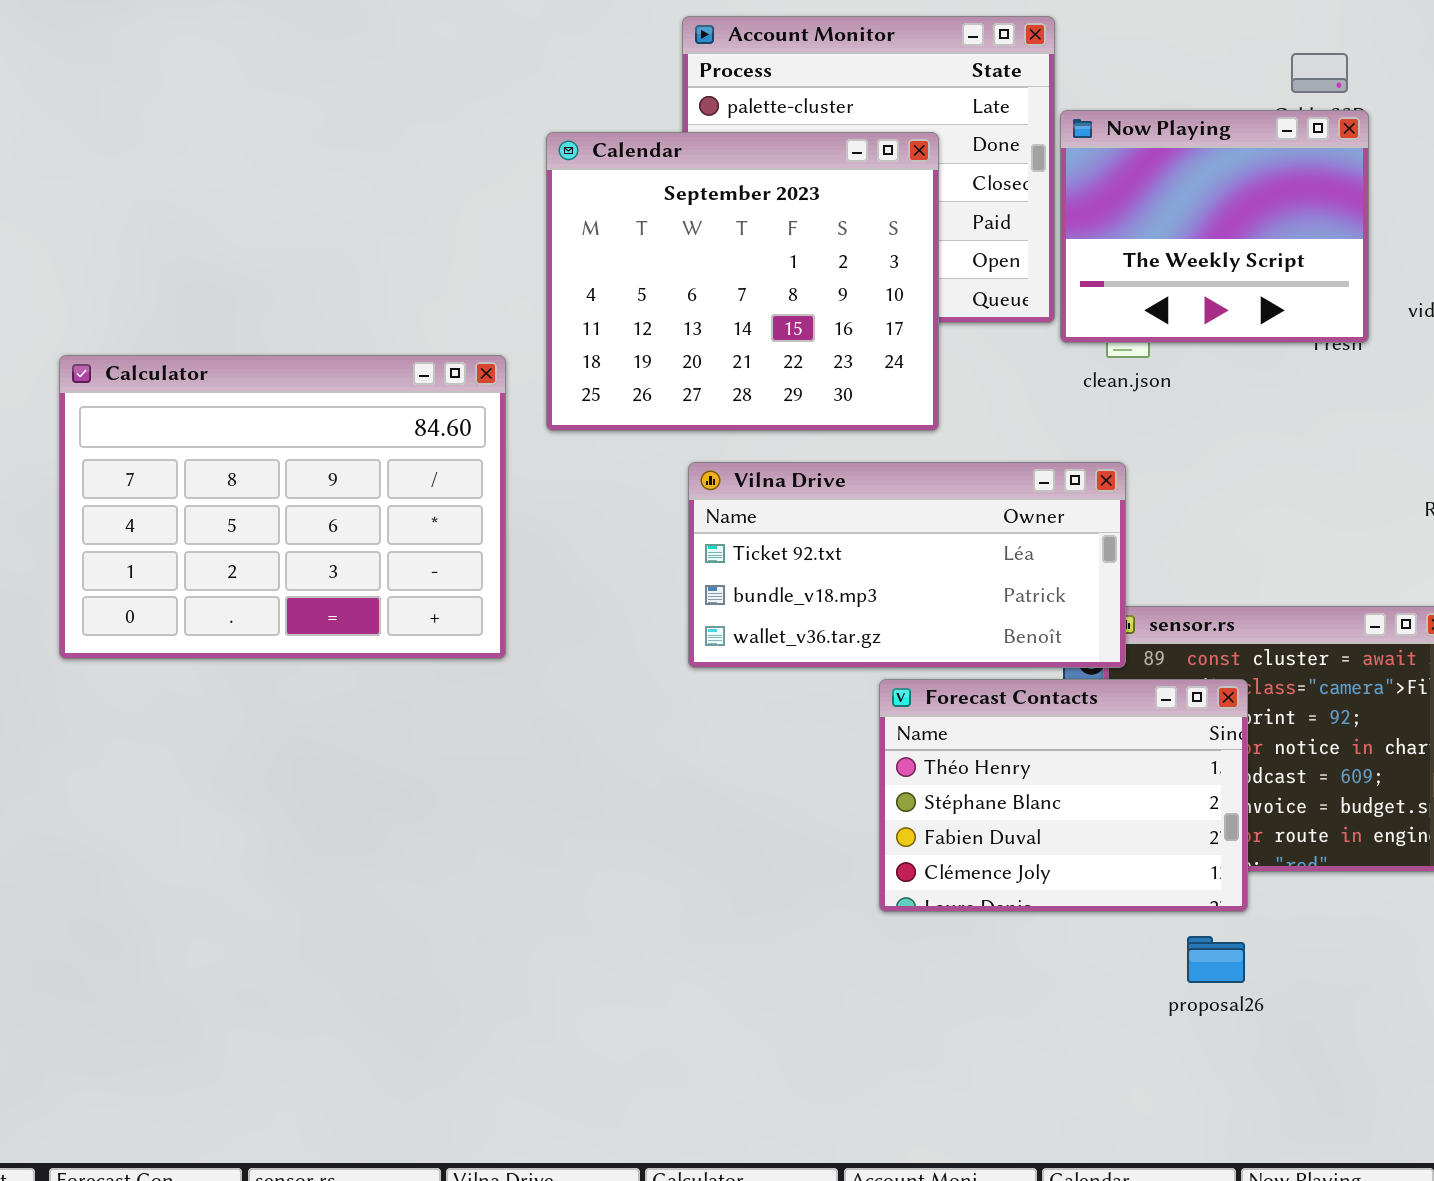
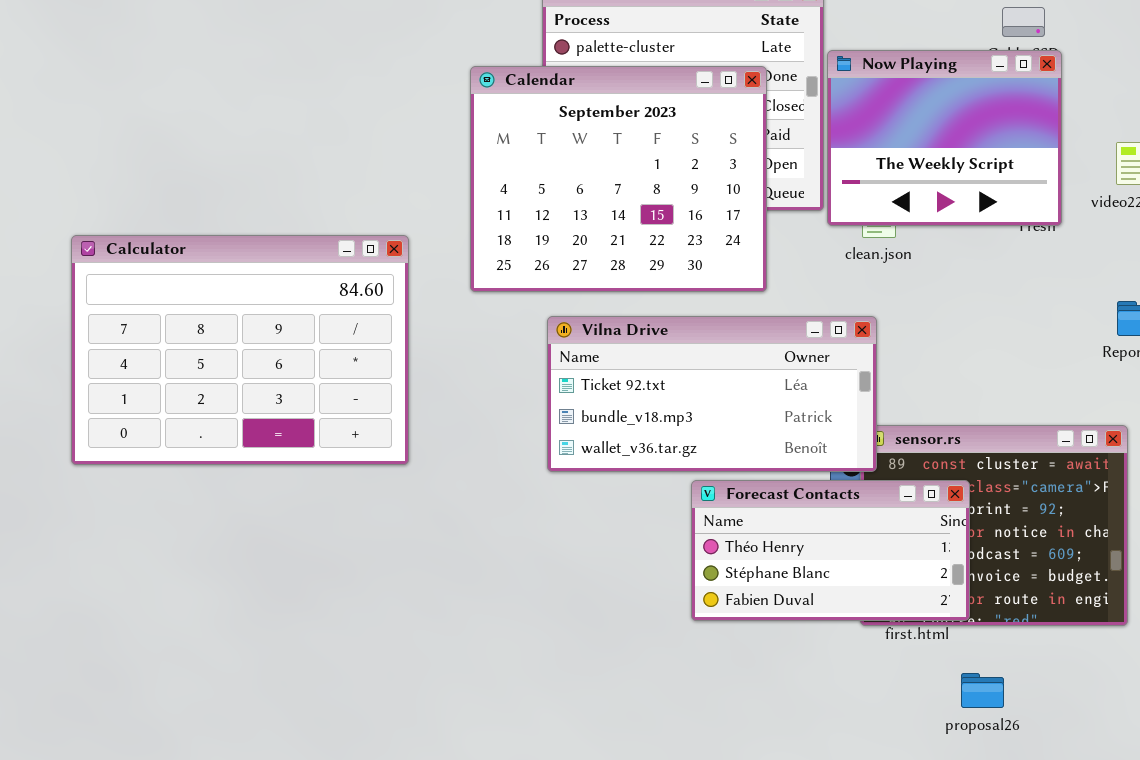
Calendar: [546,132,939,431] -> [470,66,767,292], moved
Forecast Contacts: [879,679,1248,912] -> [691,480,970,621], resized
proposal26: [1187,936,1245,983] -> [961,673,1004,708], moved

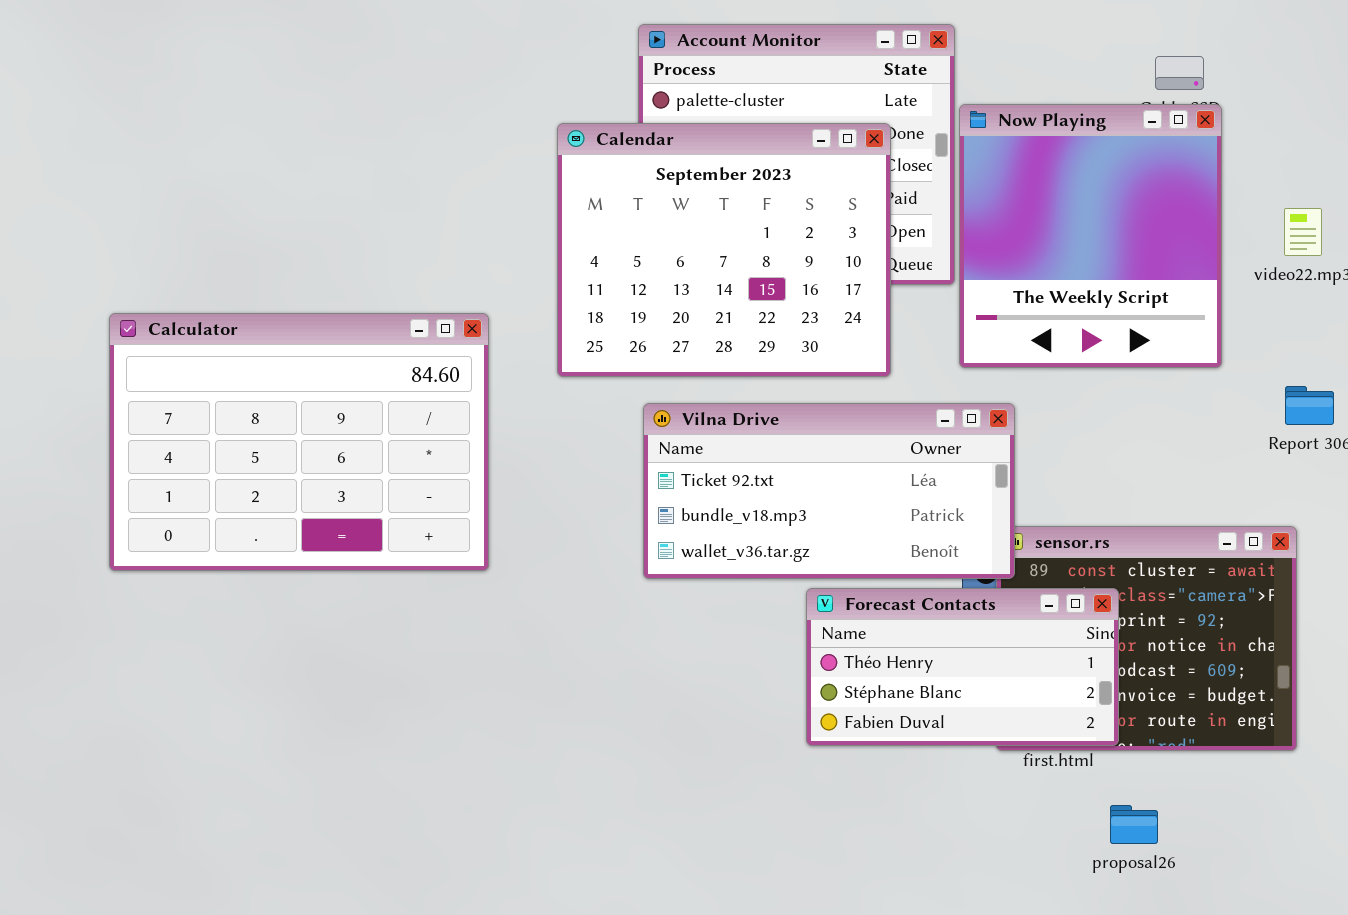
Now Playing: [827,50,1062,226] -> [959,104,1222,368], resized

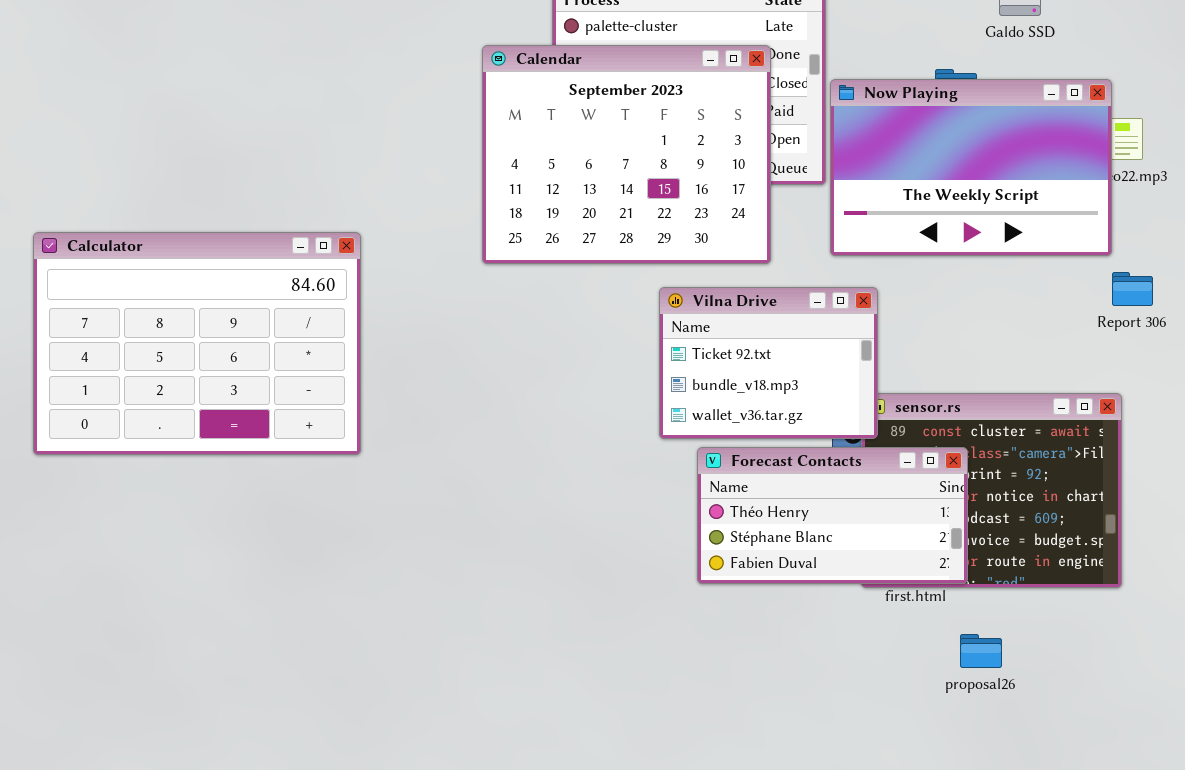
Now Playing: [959,104,1222,368] -> [830,79,1112,256], resized
Calculator: [109,313,489,571] -> [33,232,361,455], moved
Vilna Drive: [643,403,1015,579] -> [659,287,878,439], resized

